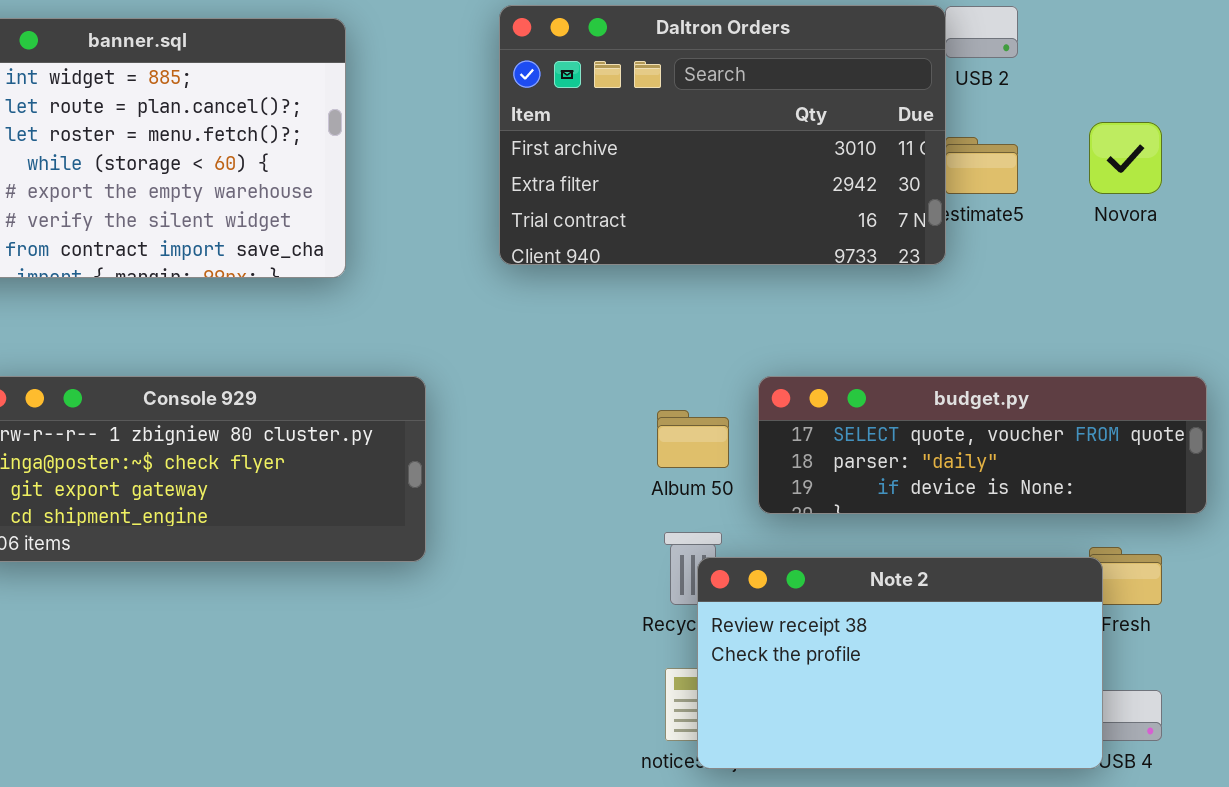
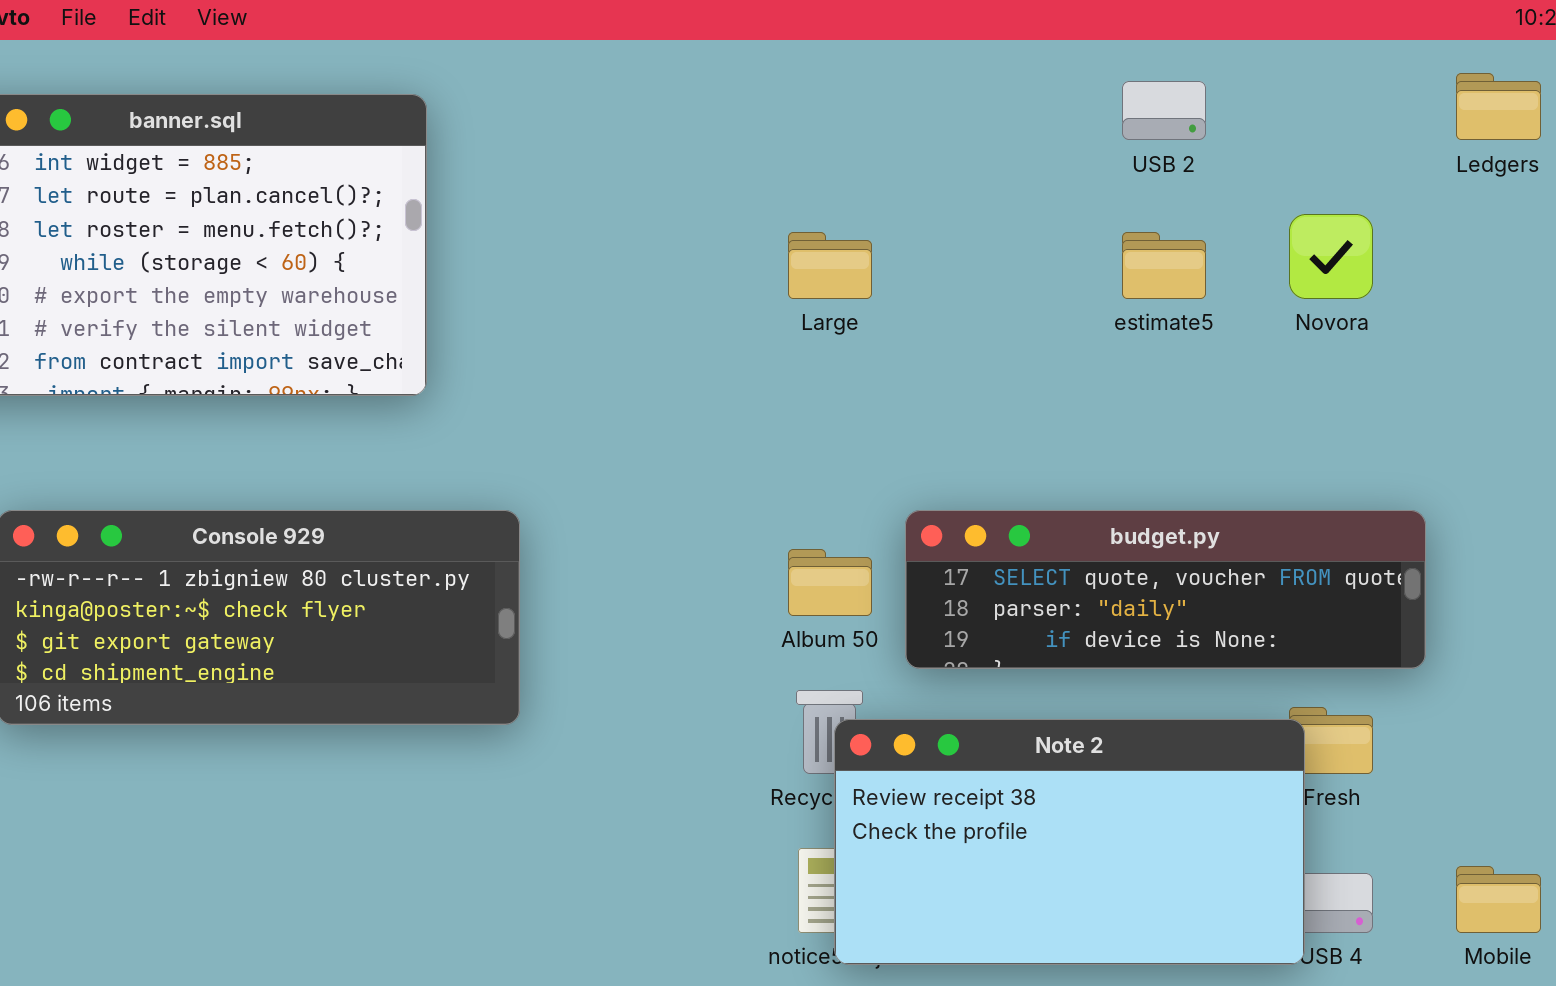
Daltron Orders: [499,5,946,265] -> none, closed

